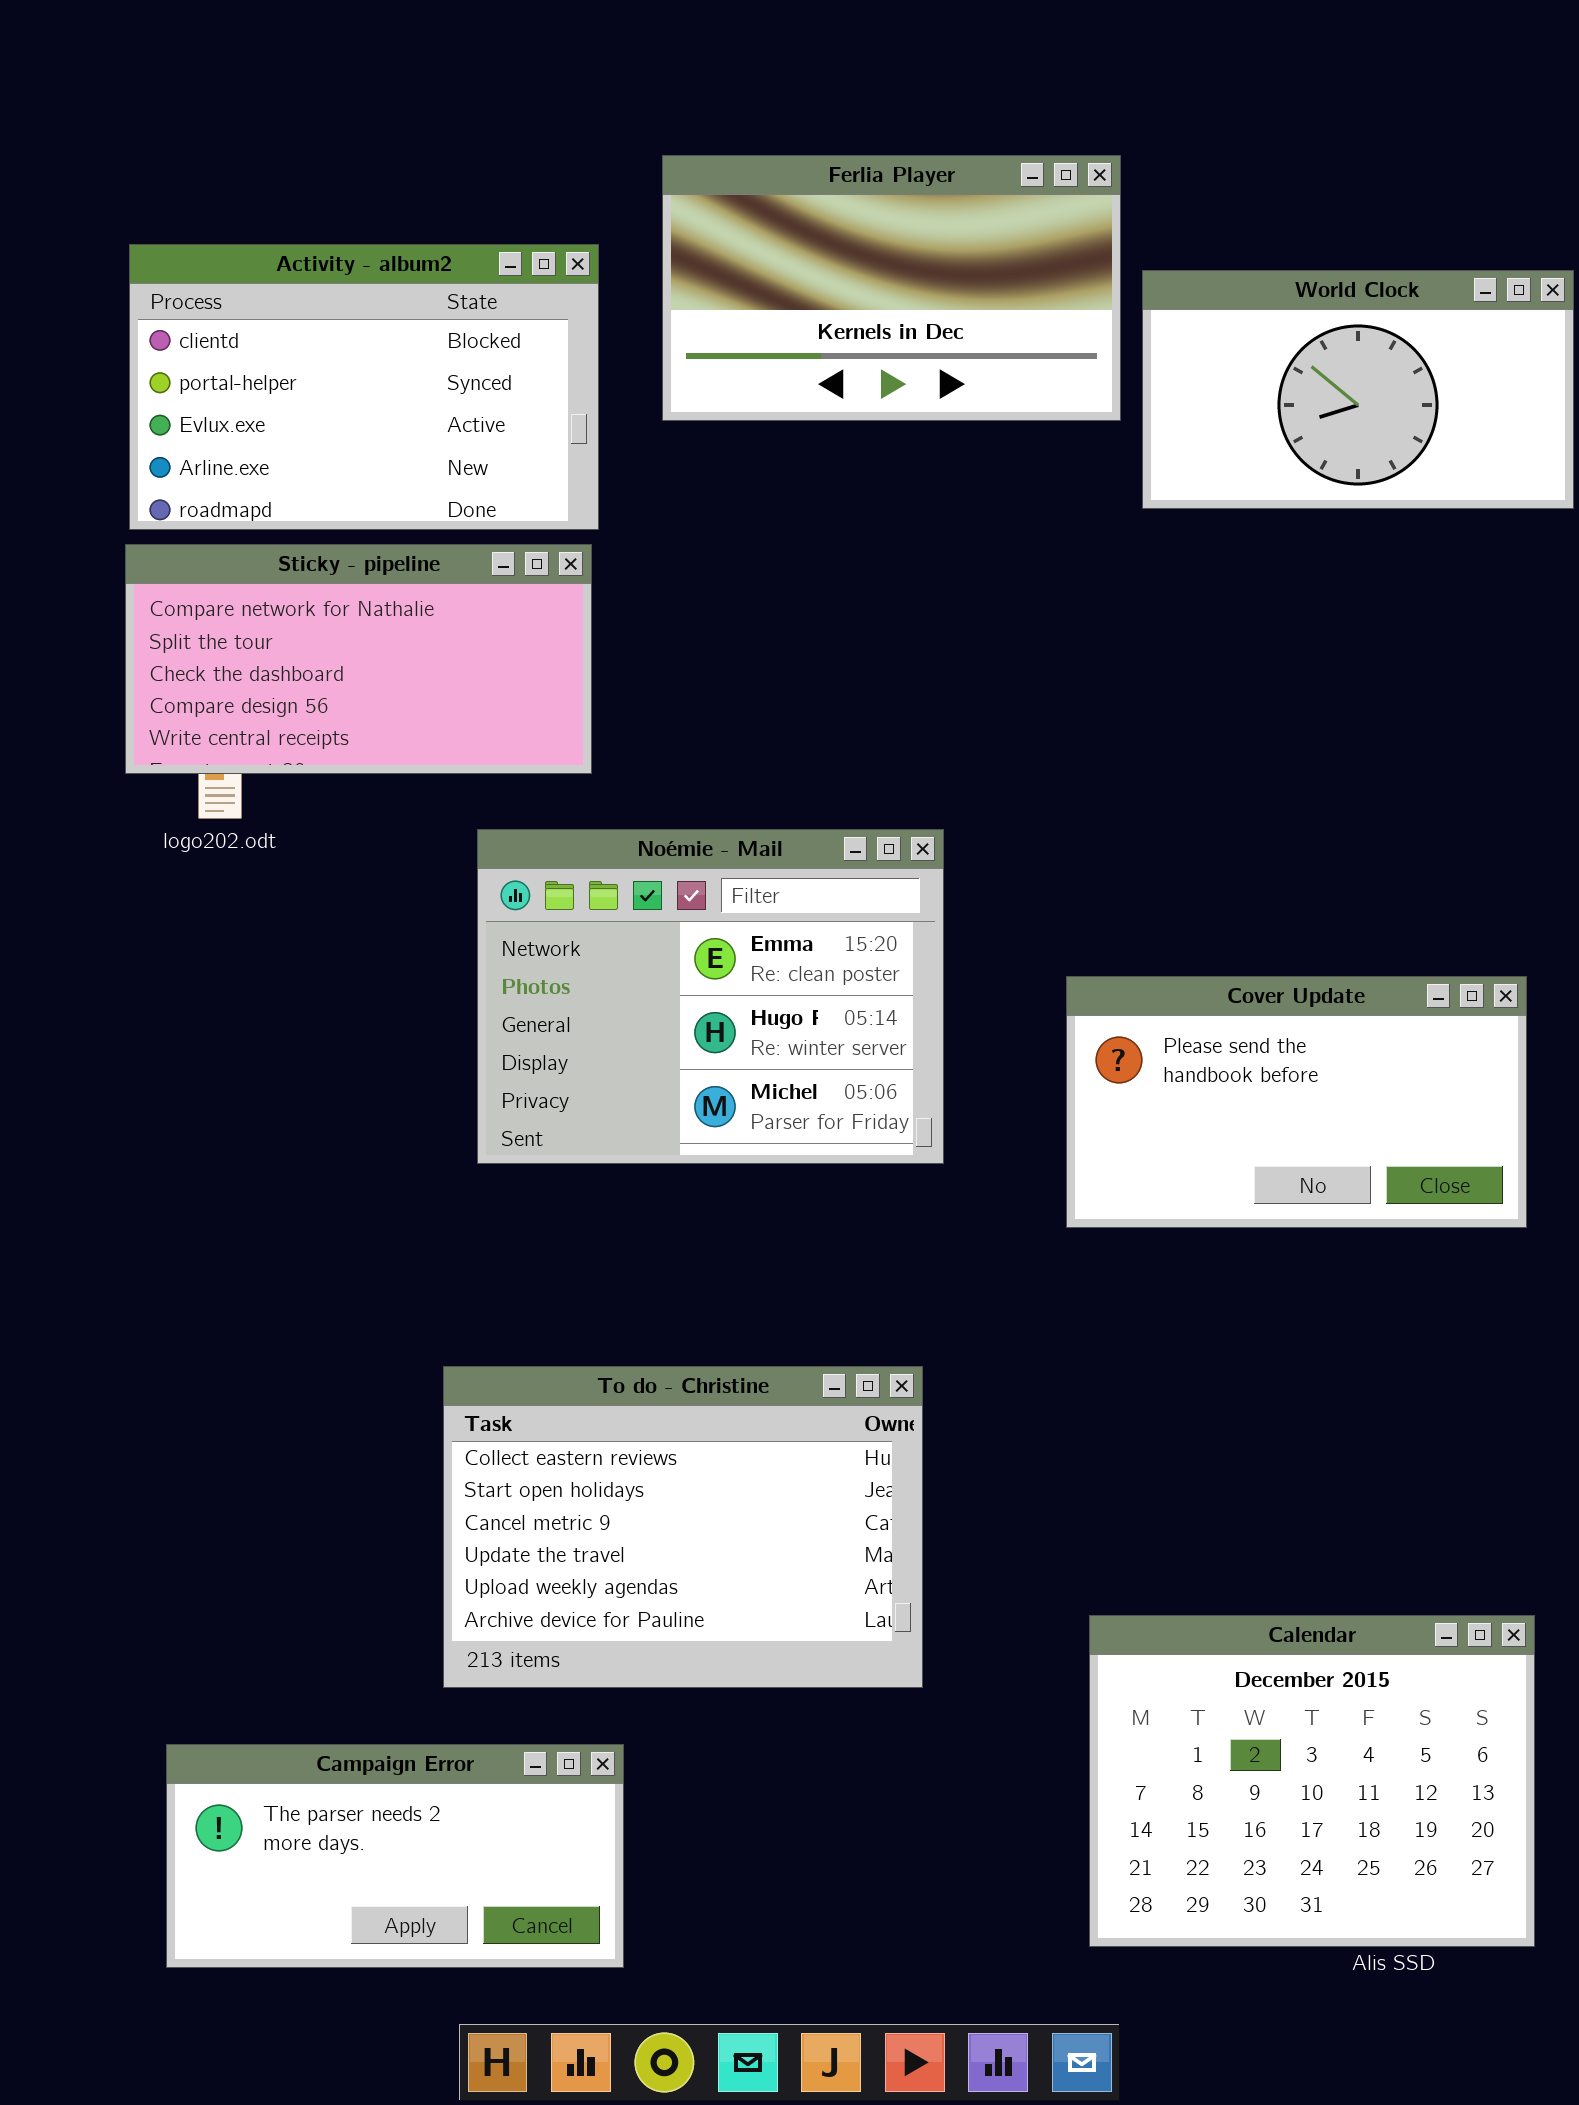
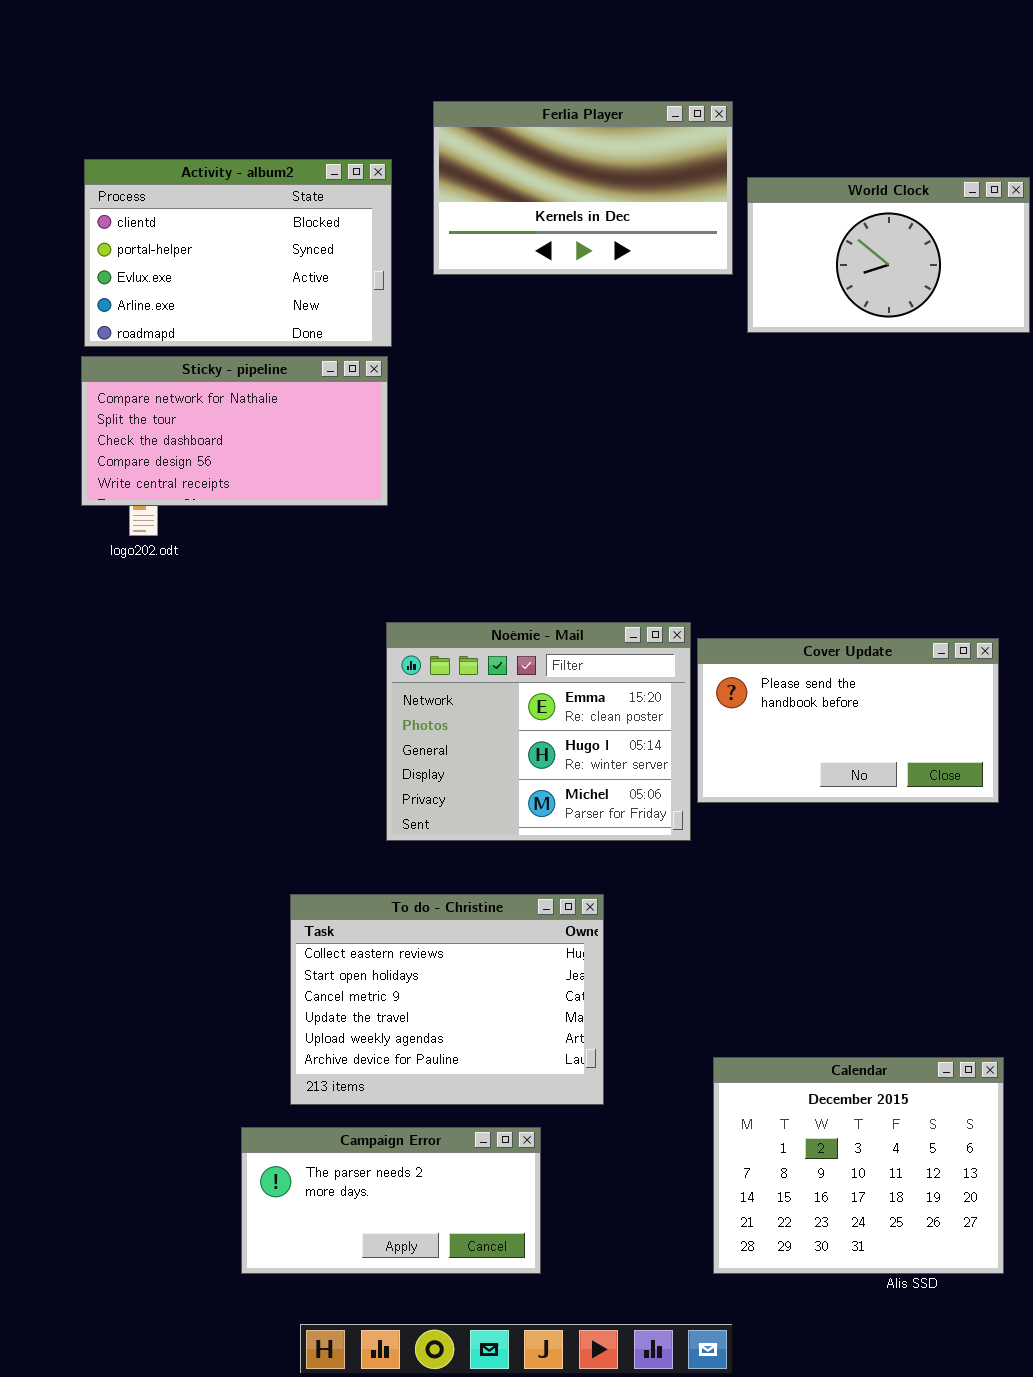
Noémie - Mail: [477,829,944,1164] -> [386,622,691,841], moved
Campaign Error: [166,1744,624,1968] -> [241,1127,541,1274], moved

